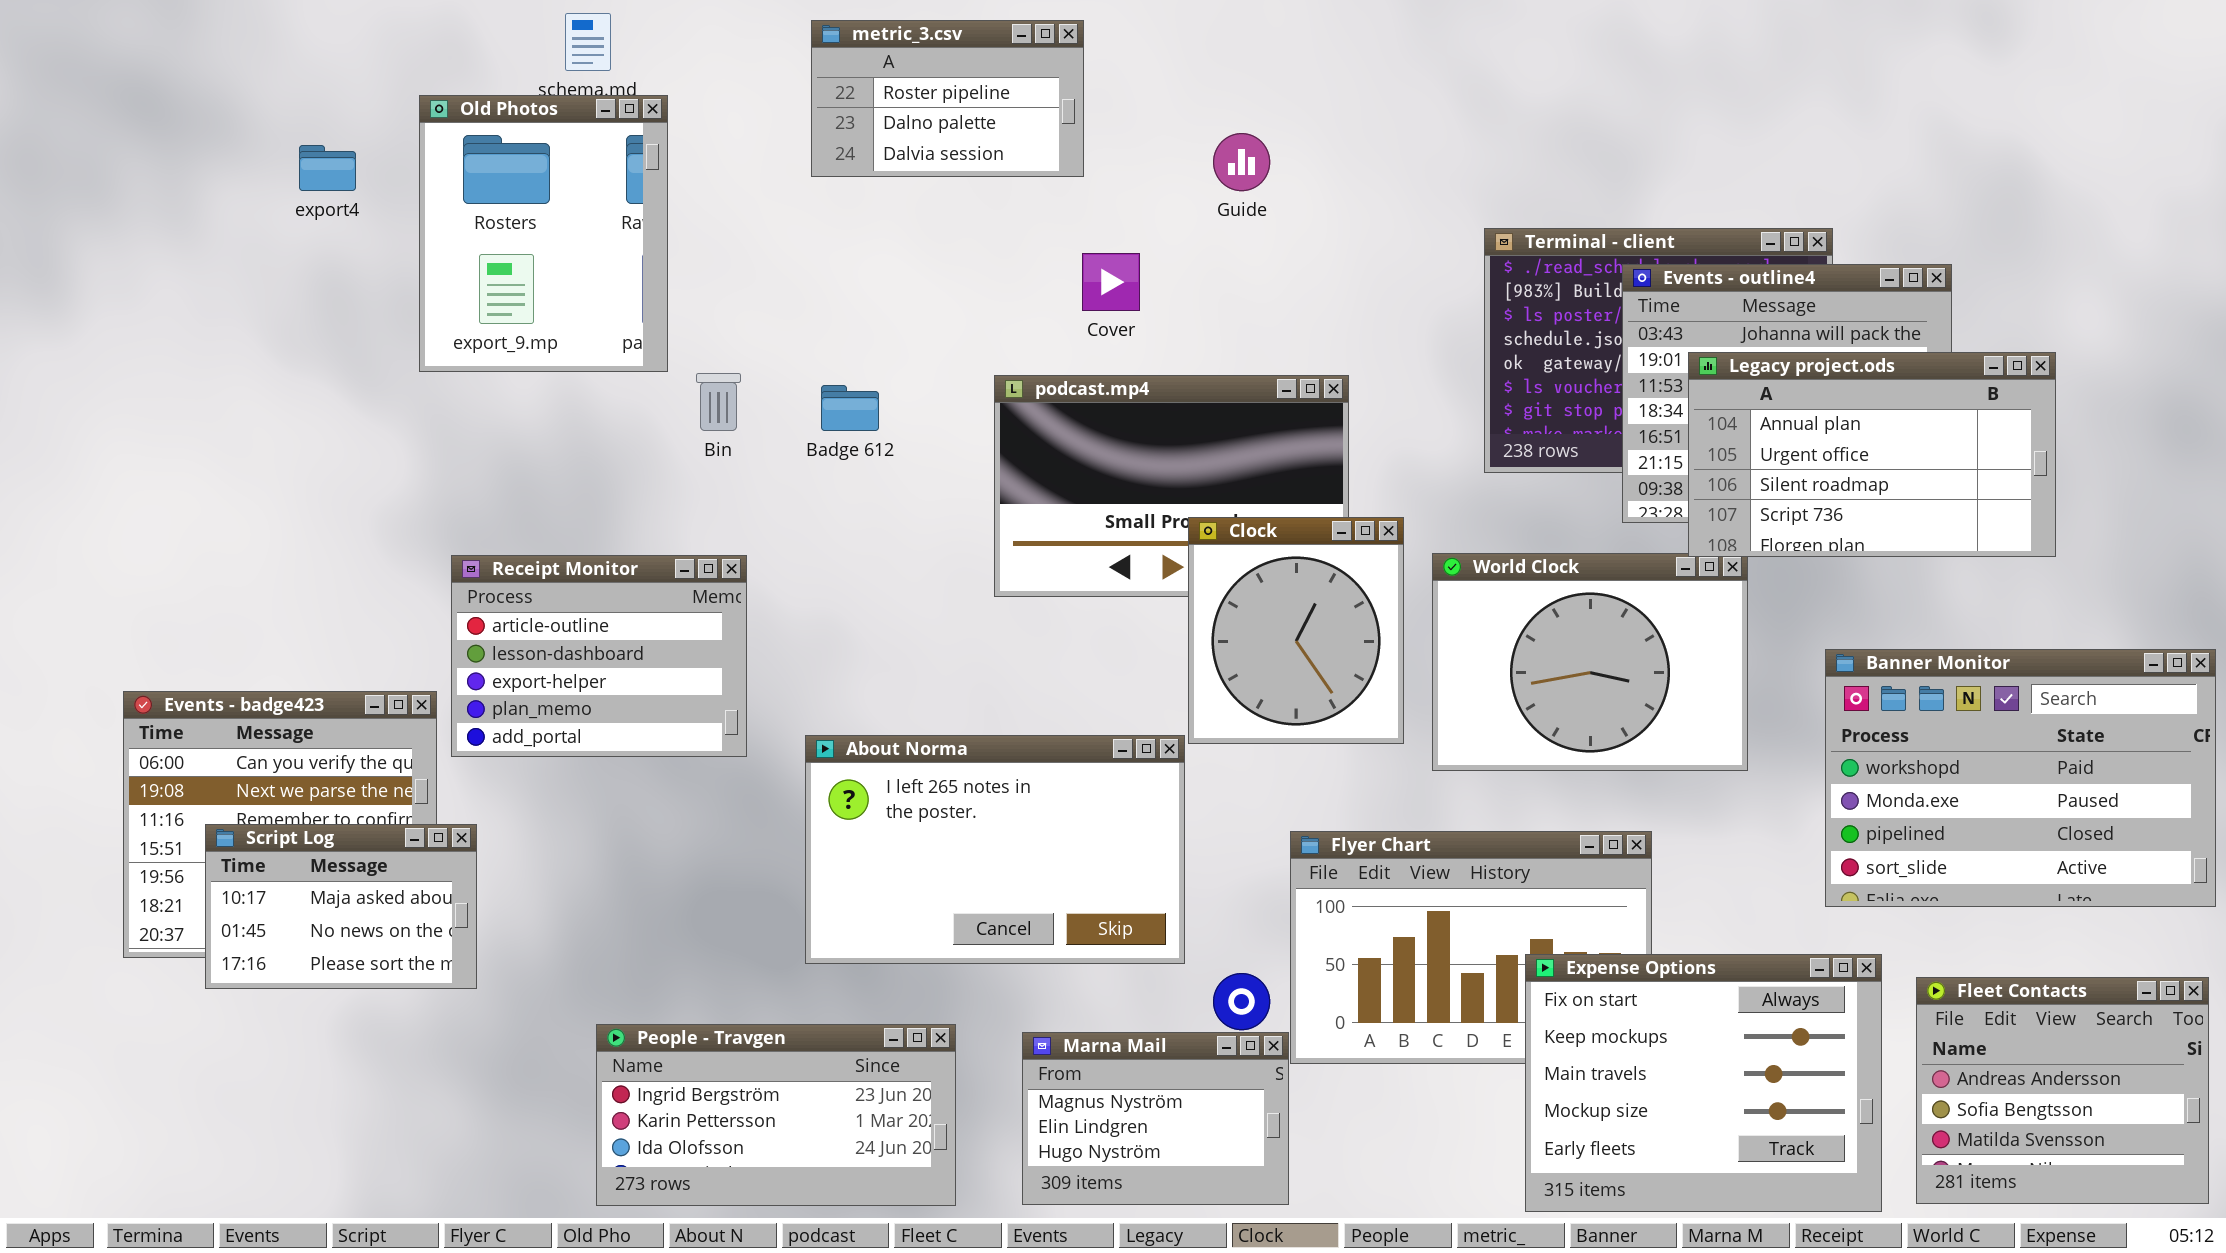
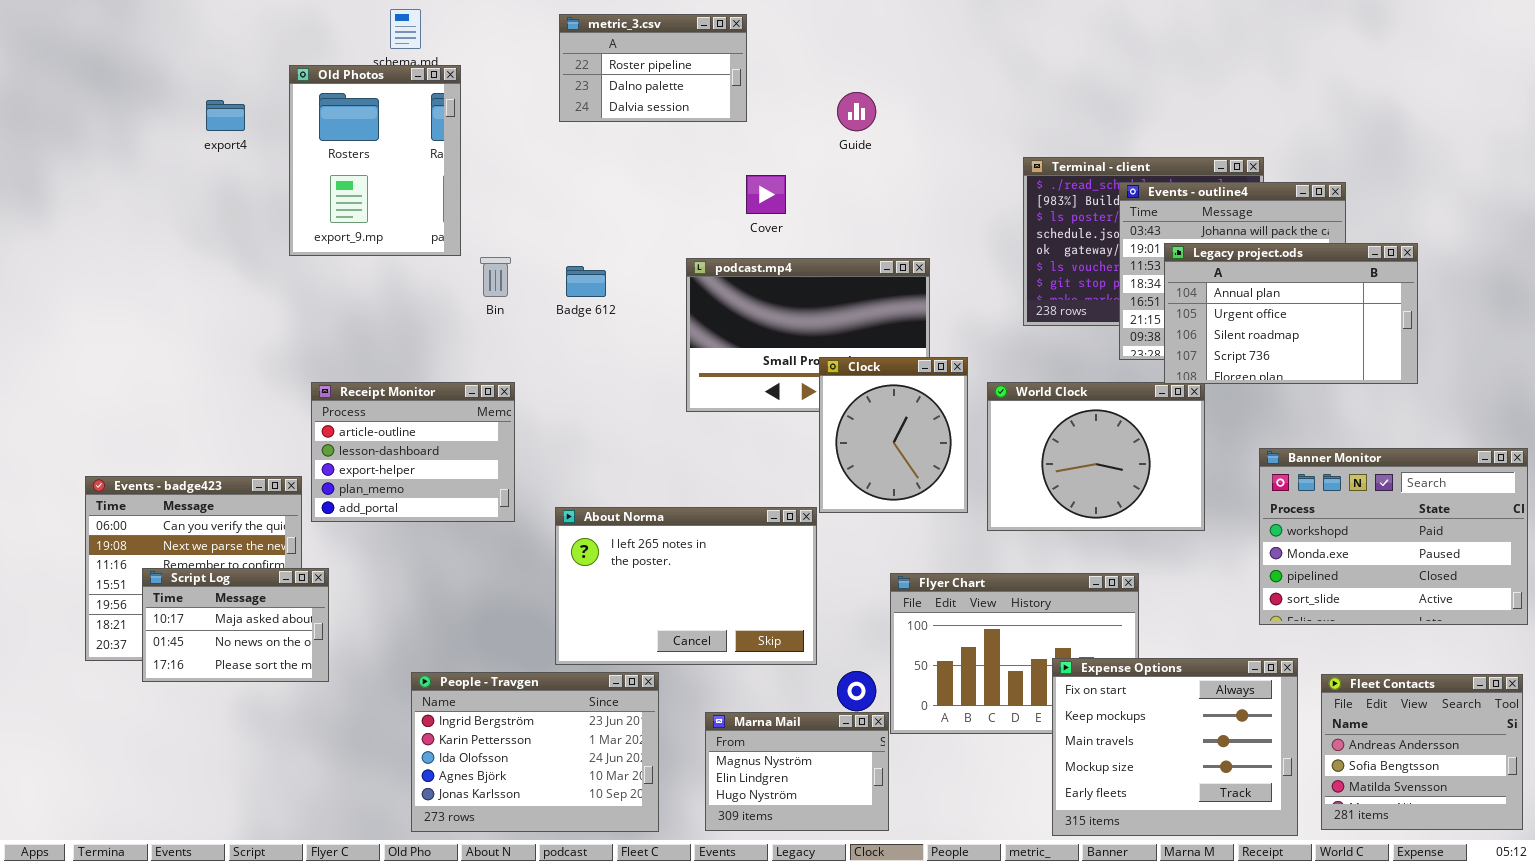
People - Travgen: [596,1024,956,1206] -> [411,672,659,832], resized

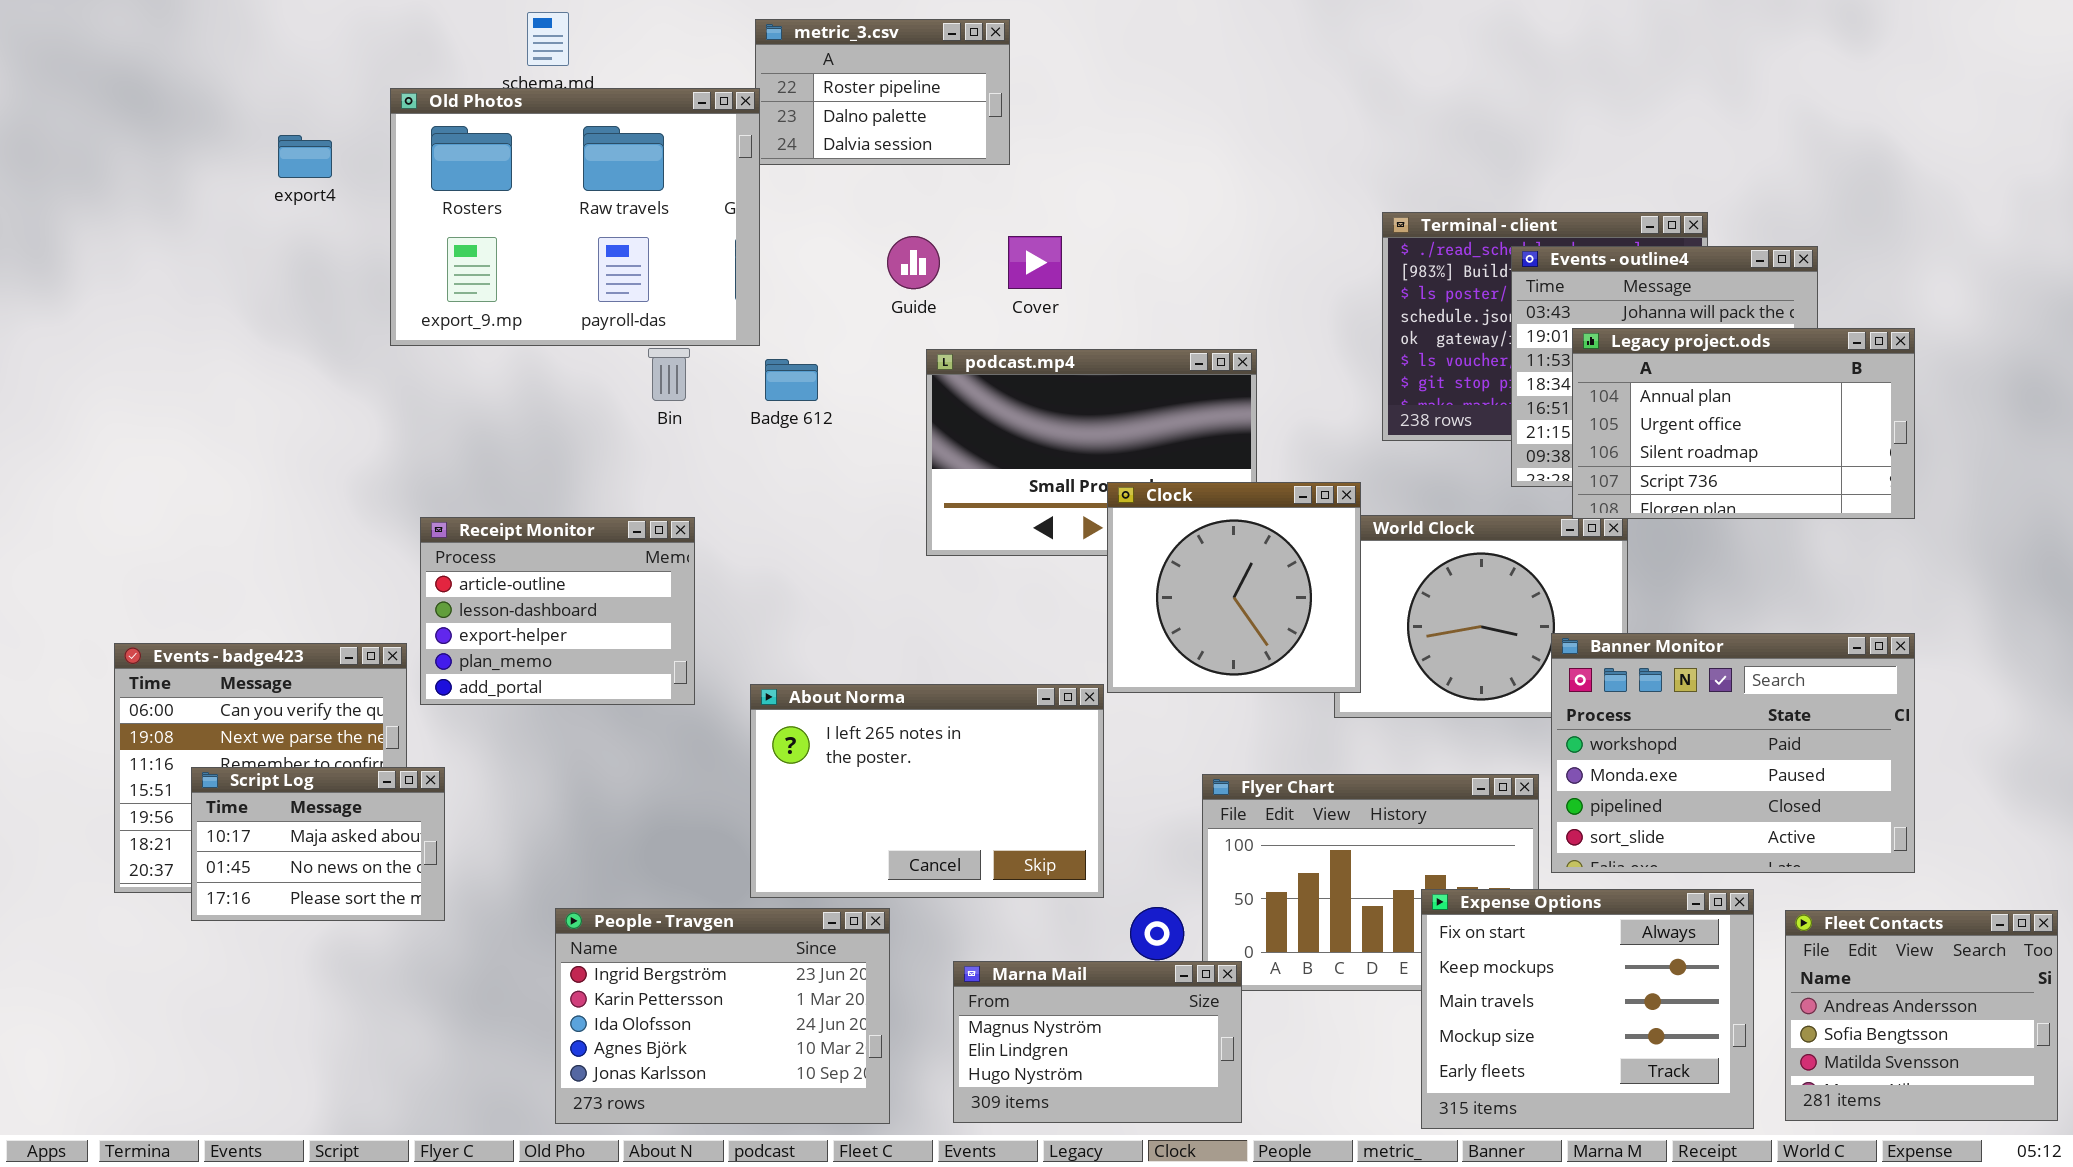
Old Photos: [289,65,461,256] -> [390,88,760,346], resized
Guide: [837,92,876,131] -> [887,236,940,289], moved
Clock: [819,357,968,513] -> [1107,482,1361,693], resized
Banner Monitor: [1259,448,1528,625] -> [1551,633,1915,873], moved
Marna Mail: [705,712,889,831] -> [953,961,1242,1123], resized

